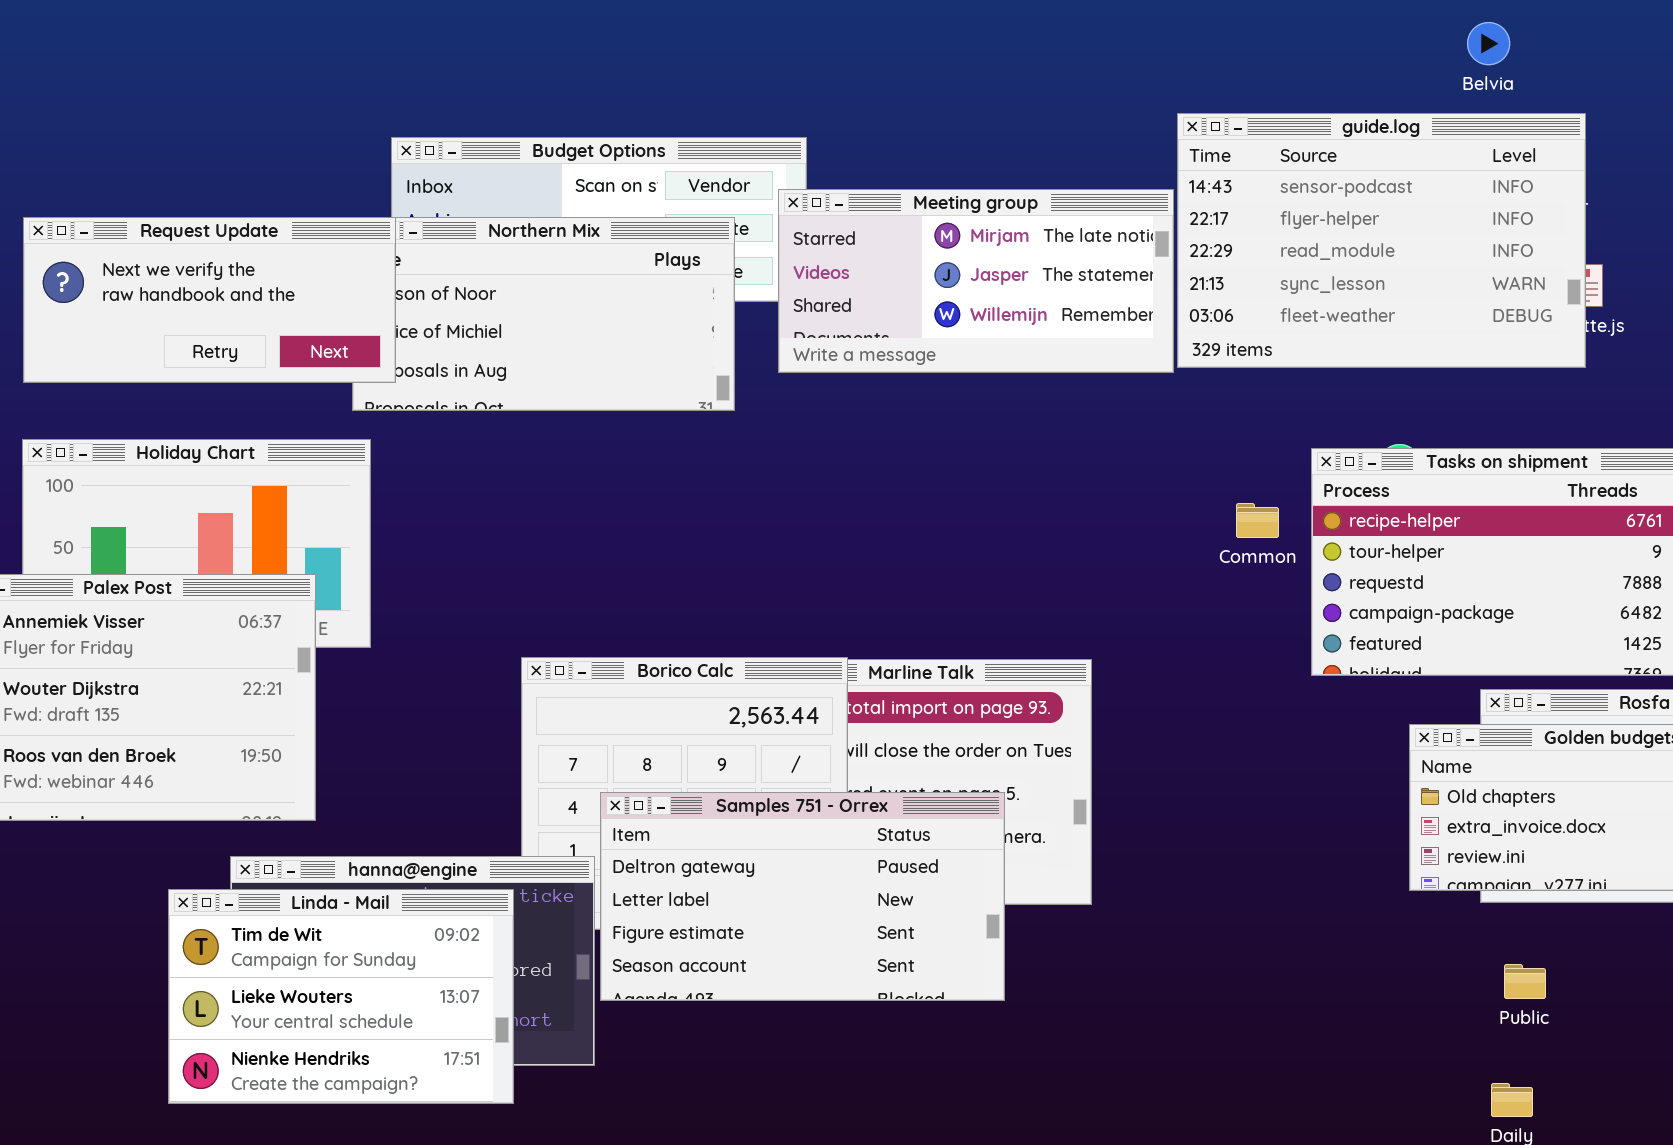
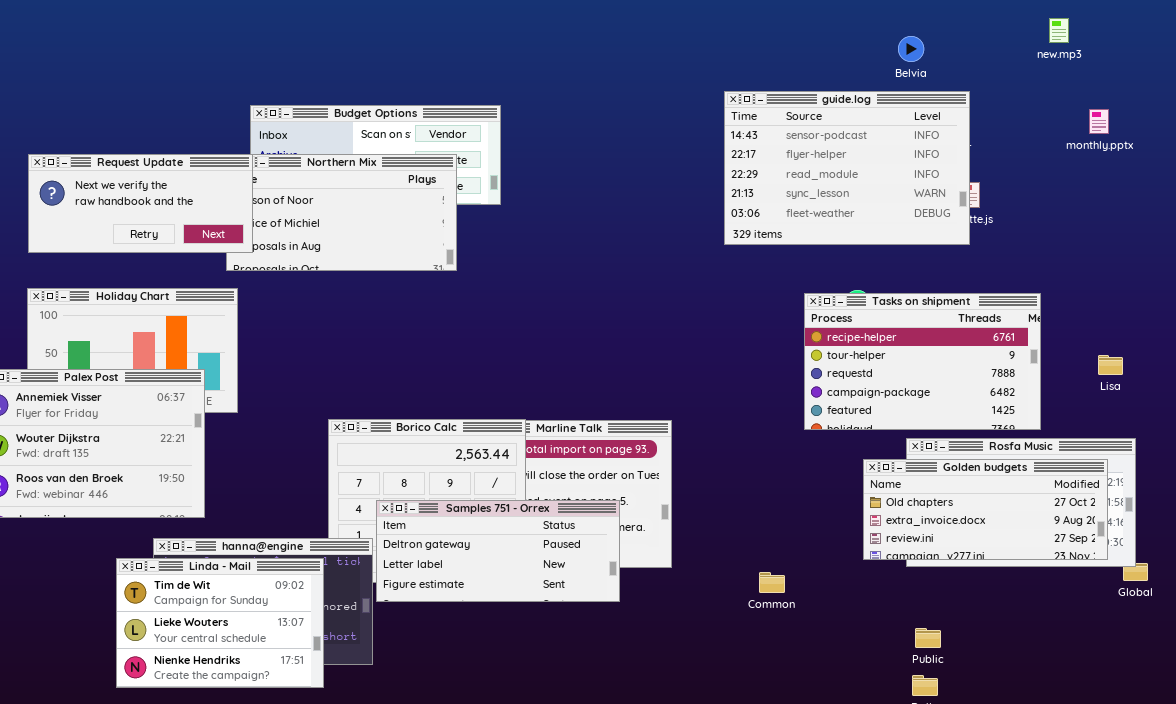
Meeting group: [778,189,1174,373] -> none, closed
Common: [1236,503,1279,538] -> [759,572,785,593], moved
Samples 751 - Orrex: [600,792,1005,1001] -> [376,500,620,602], resized
Public: [1504,964,1546,999] -> [915,628,941,648], moved

